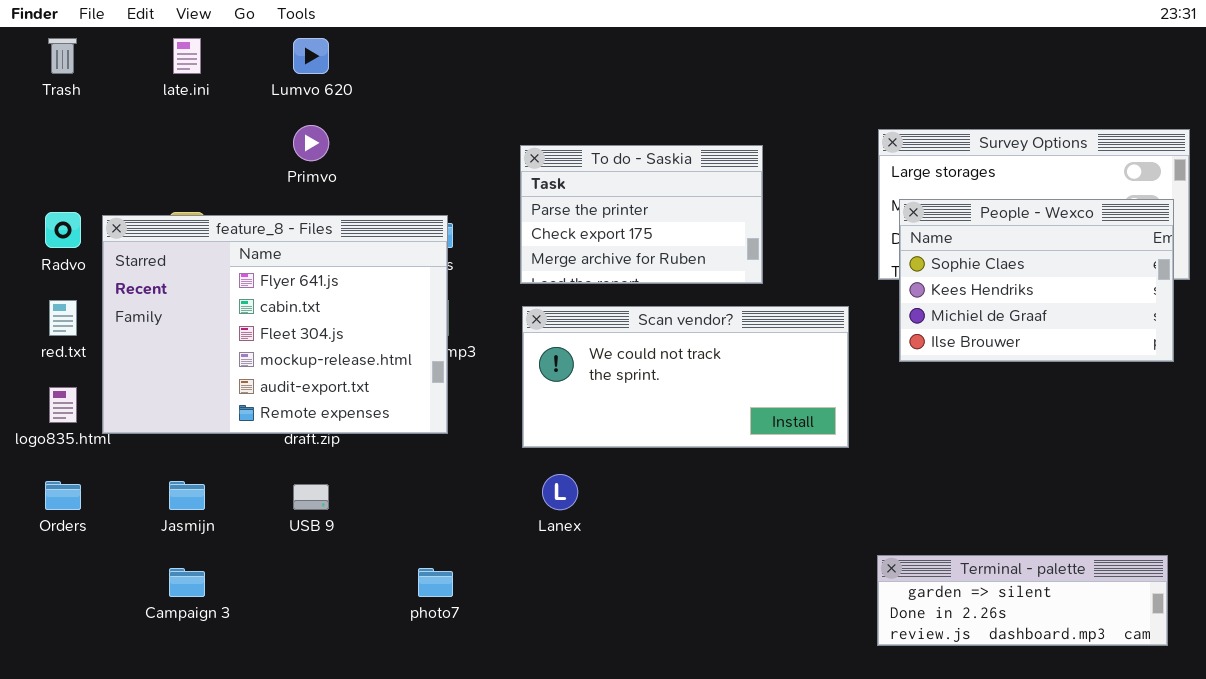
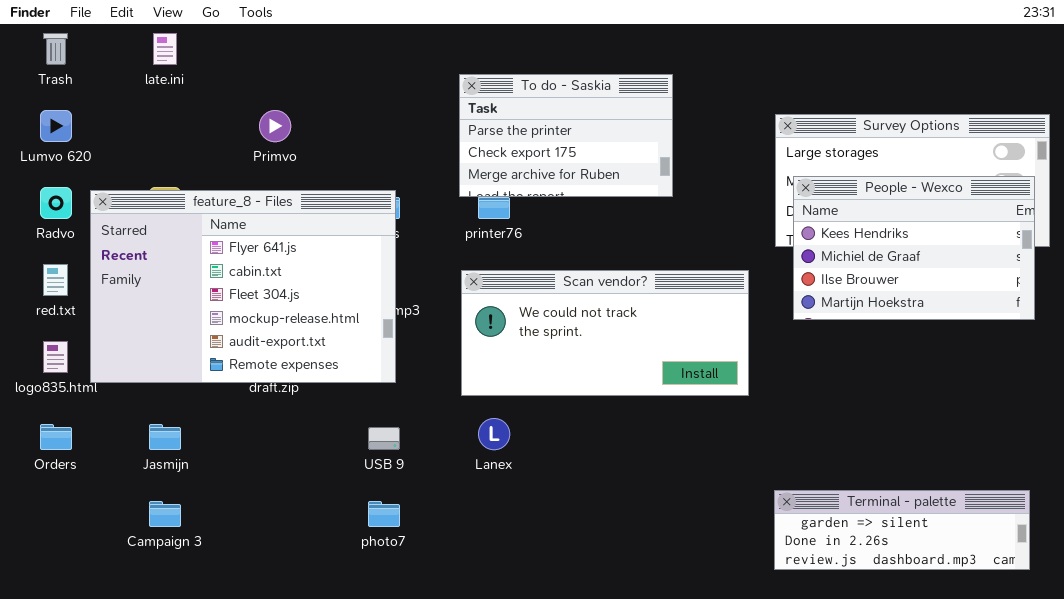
Lumvo 620: [293,38,329,74] -> [40,110,72,142], moved
To do - Saskia: [520,145,763,284] -> [459,74,673,197], moved
People - Wexco: [899,199,1174,362] -> [793,176,1035,320], scrolled down 1 row
USB 9: [293,484,329,510] -> [368,427,400,450], moved

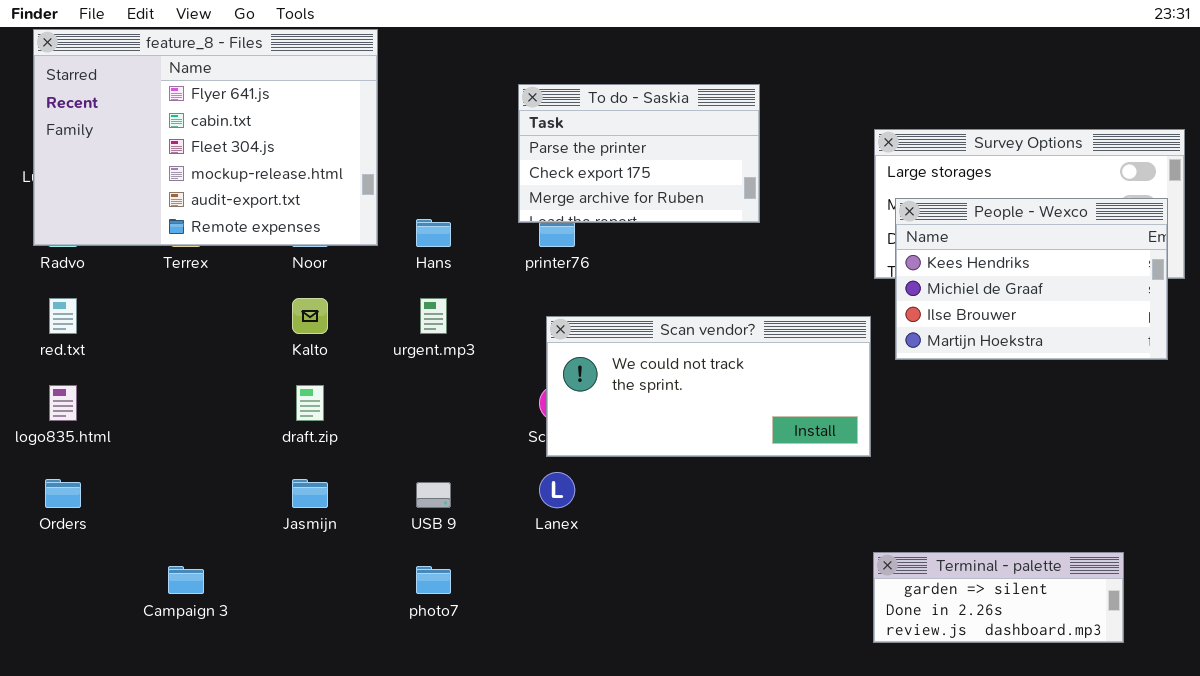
feature_8 - Files: [90,190,396,383] -> [33,29,378,246], moved
Scan vendor?: [461,270,749,396] -> [546,316,871,457], moved
Jasmijn: [149,424,181,450] -> [292,479,328,508], moved
Terminal - palette: [774,490,1030,570] -> [873,552,1124,643], resized

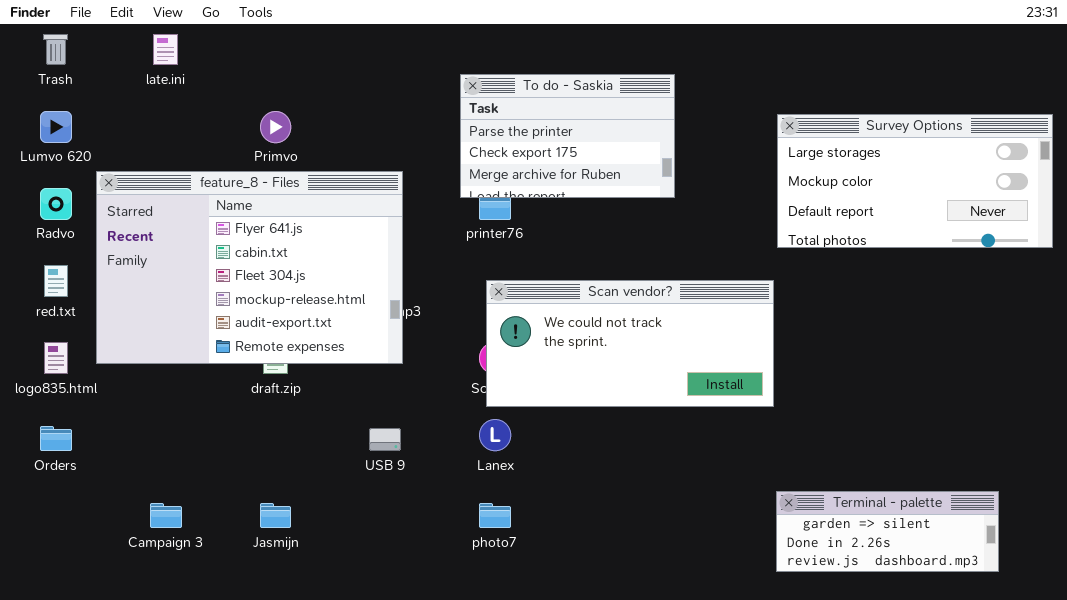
feature_8 - Files: [33,29,378,246] -> [96,171,403,364], moved
People - Wexco: [895,198,1168,360] -> none, closed
Jasmijn: [292,479,328,508] -> [260,503,291,528], moved
photo7: [416,566,451,594] -> [479,503,511,528], moved

